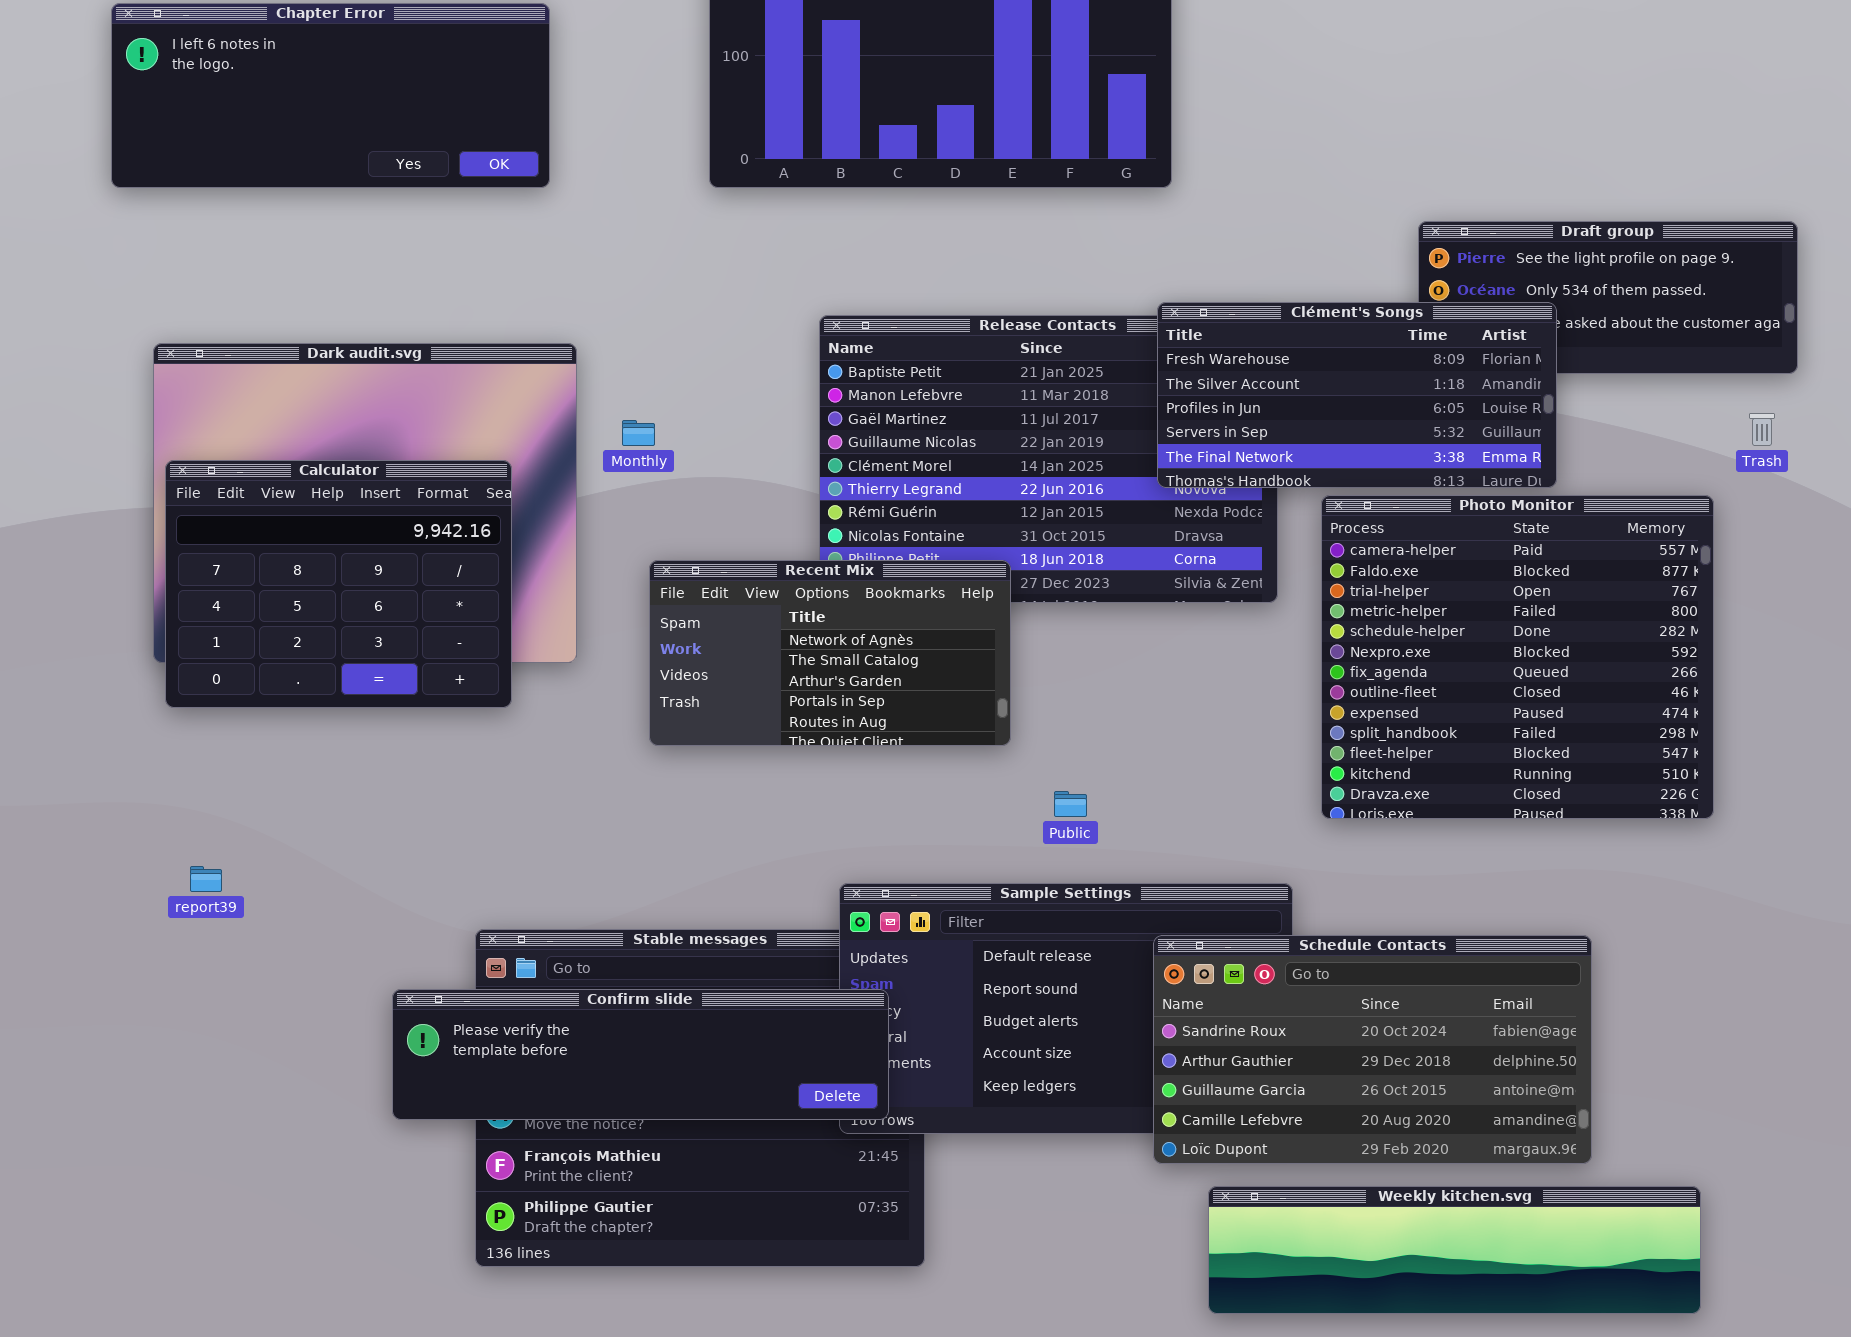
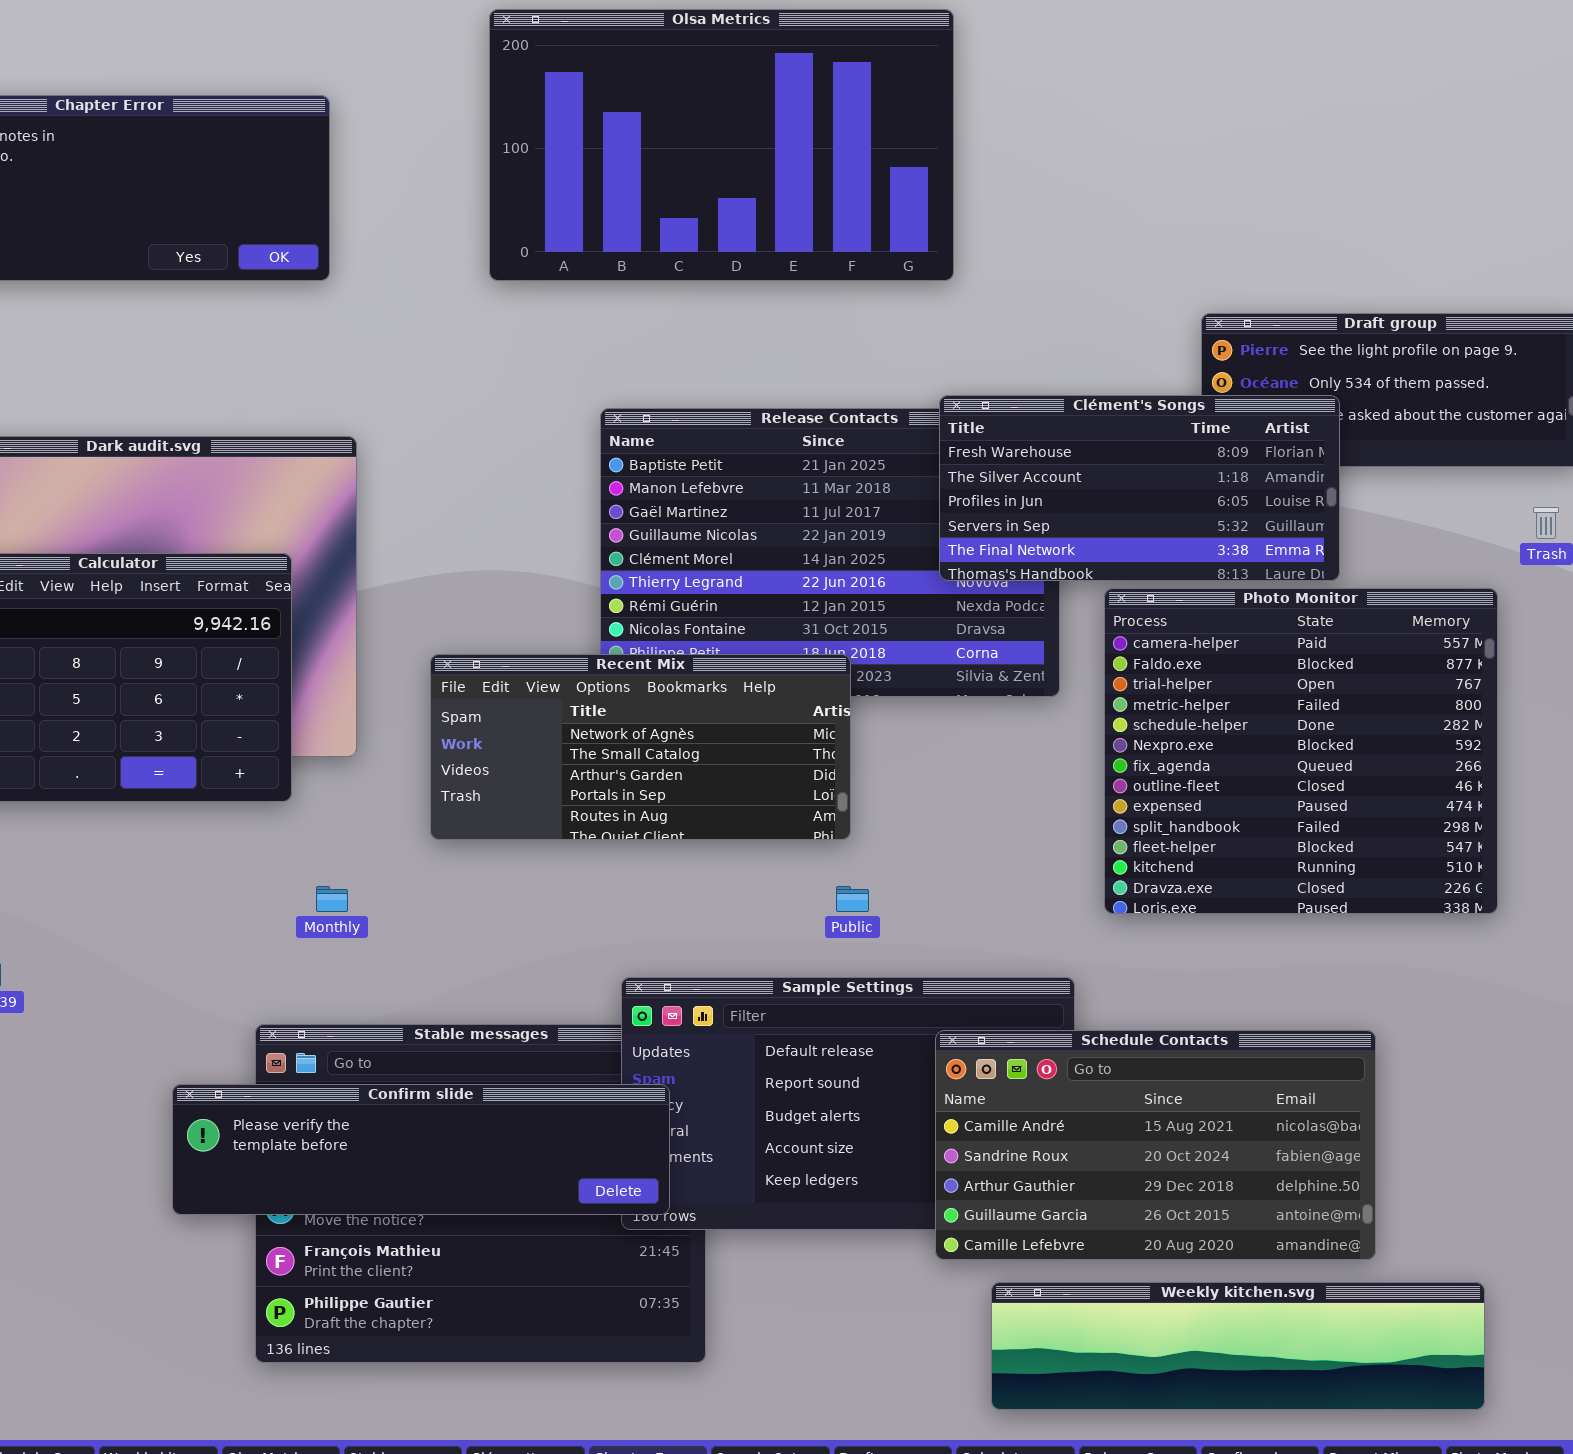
Monthly: [622,420,655,446] -> [316,886,348,912], moved
Recent Mix: [649,560,1011,746] -> [430,654,851,840], resized
Schedule Contacts: [1153,935,1592,1164] -> [935,1030,1376,1260], scrolled up 1 row

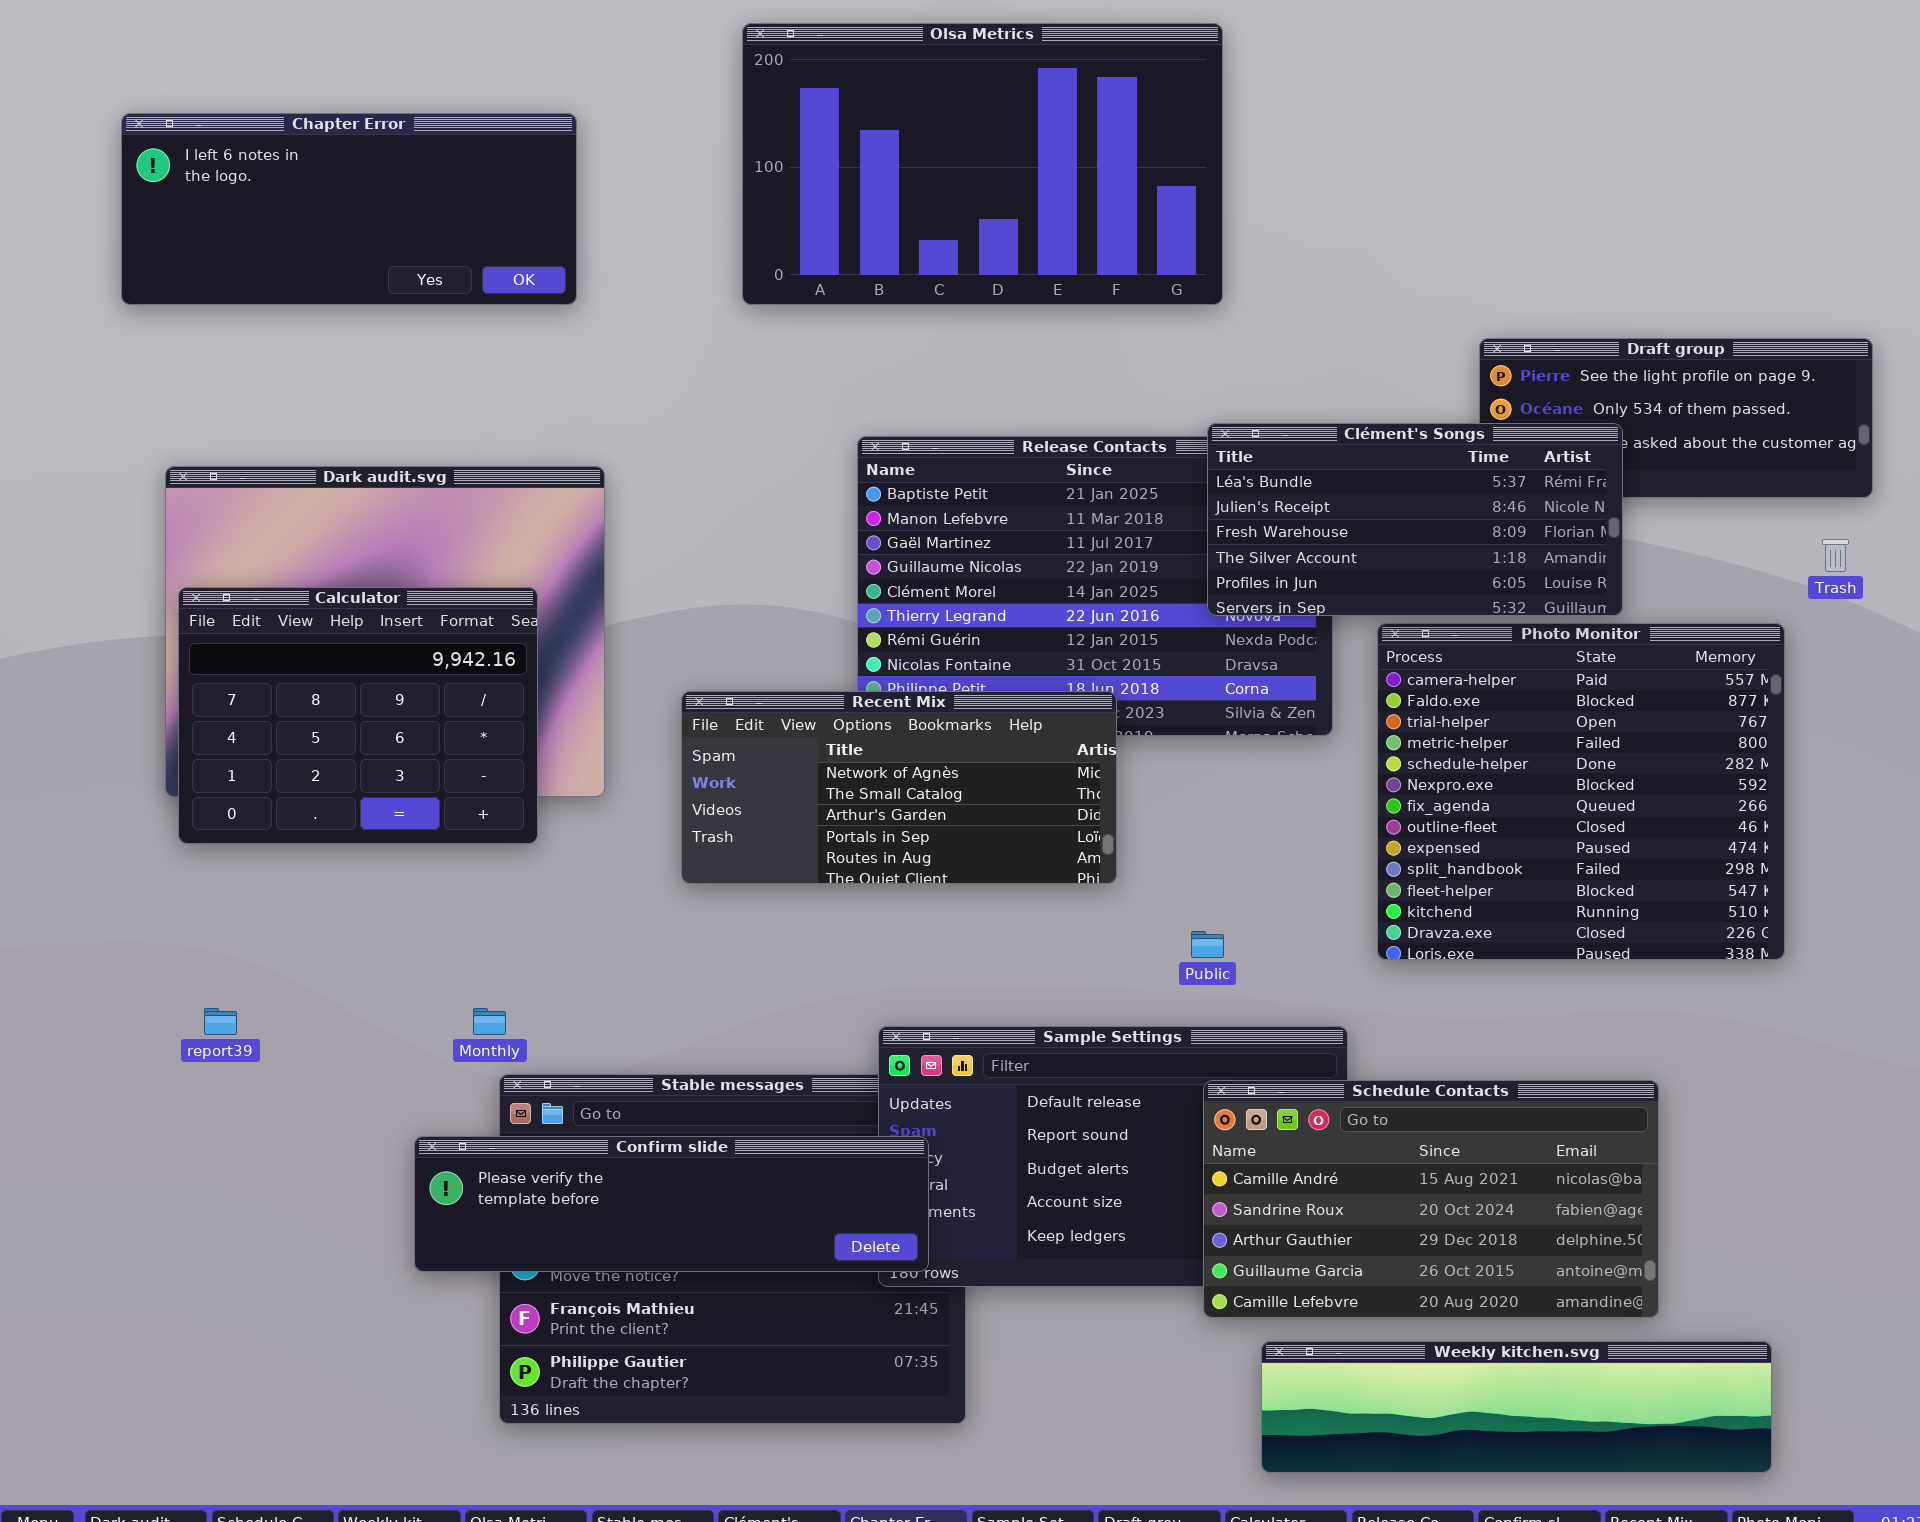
Clément's Songs: [939,395,1340,581] -> [1207,423,1623,616], scrolled up 2 rows
Monthly: [316,886,348,912] -> [473,1008,506,1035], moved
Public: [836,886,869,912] -> [1191,931,1224,958], moved

